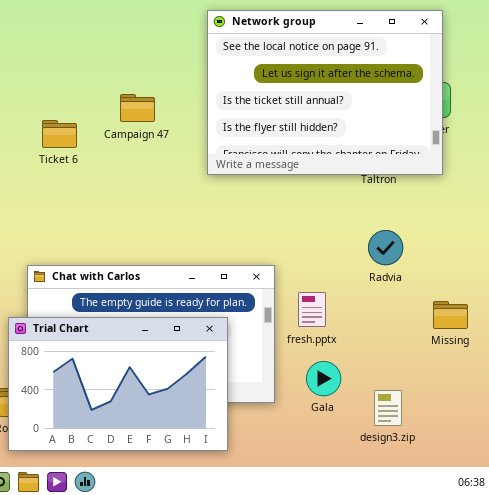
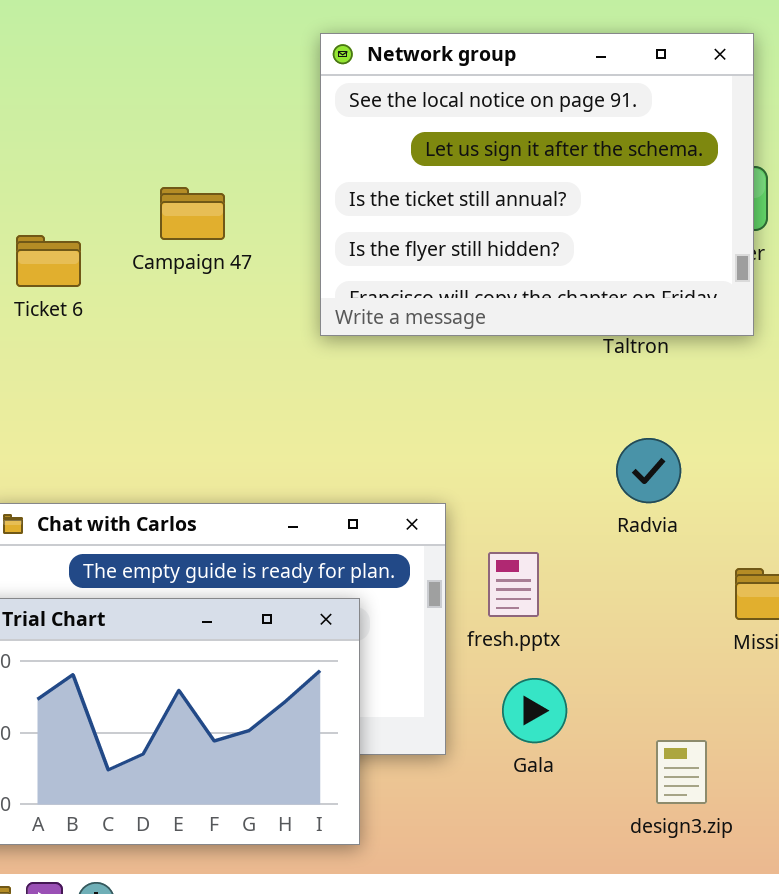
design3.zip: [374,390,402,426] -> [656,740,707,804], moved

